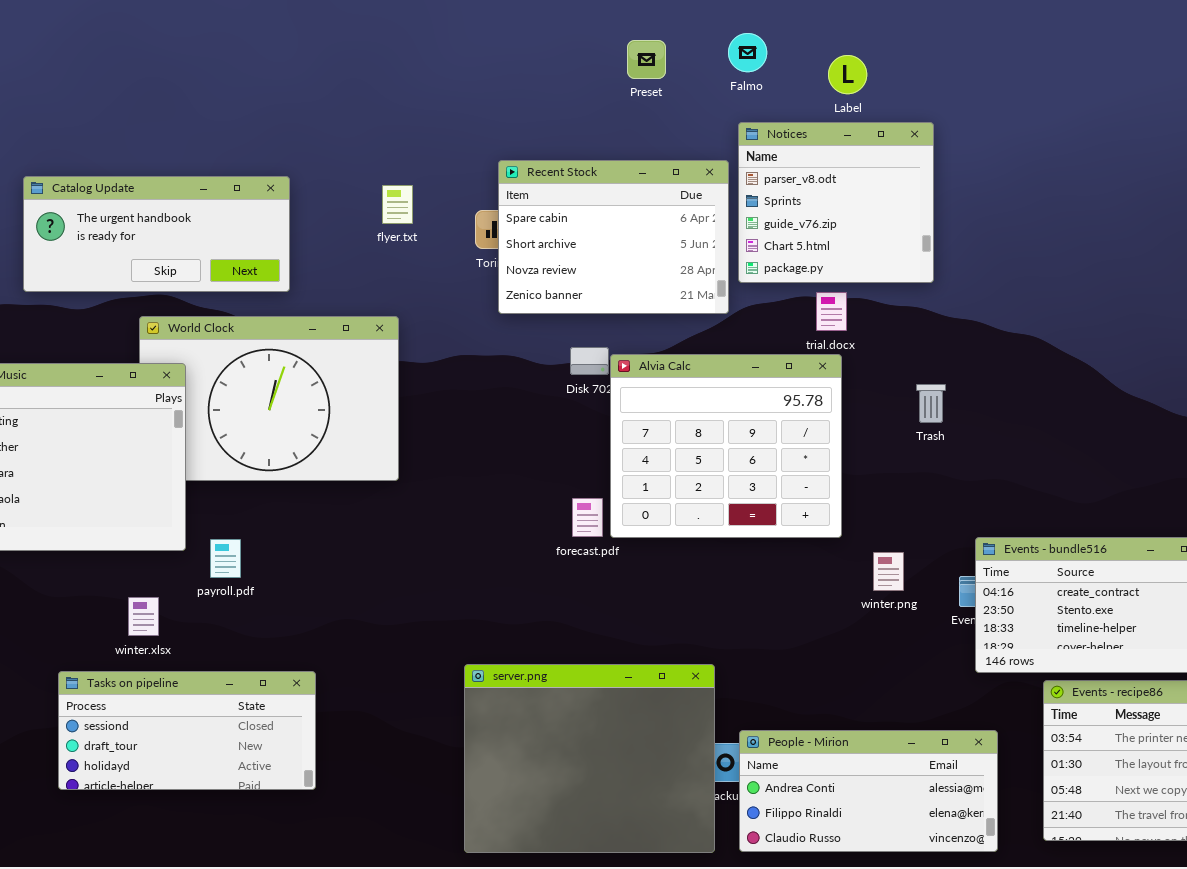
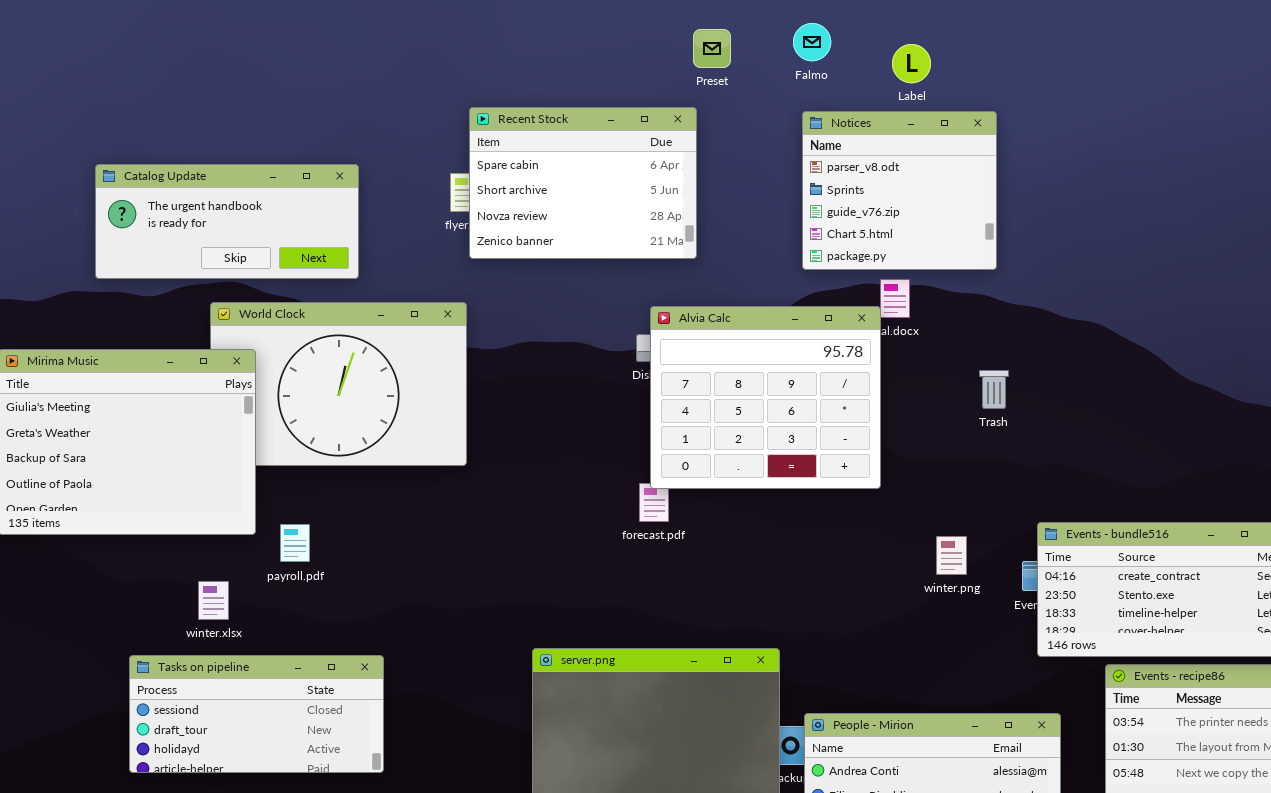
Recent Stock: [498,160,729,314] -> [469,107,697,259], moved
Alvia Calc: [610,354,842,538] -> [650,306,881,489], moved

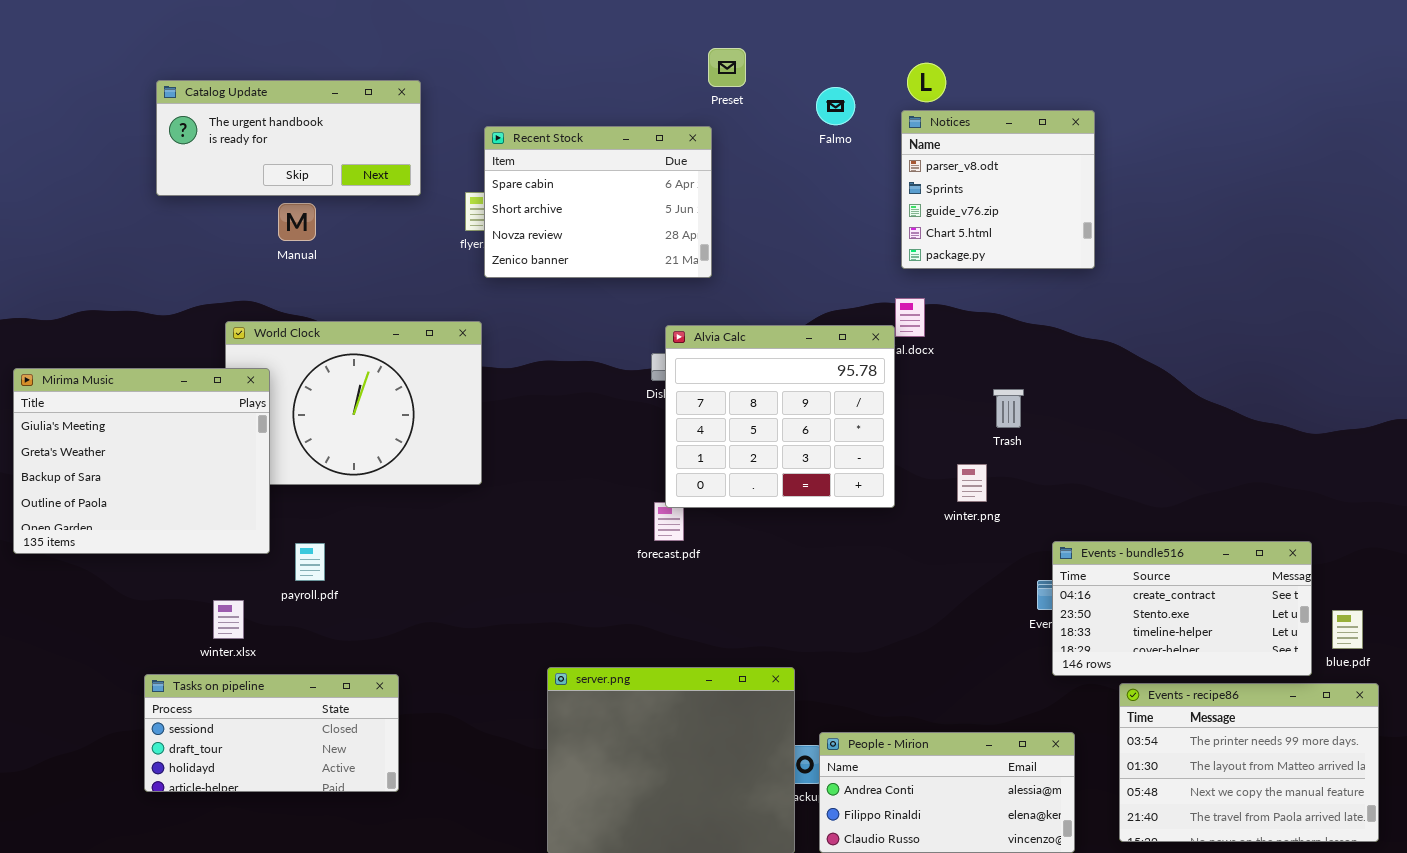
Falmo: [793,23,831,61] -> [816,87,855,125], moved
Notices: [802,111,997,270] -> [901,110,1095,269], moved
Catalog Update: [95,164,359,279] -> [156,80,421,196], moved
winter.png: [936,536,967,575] -> [957,464,987,502], moved

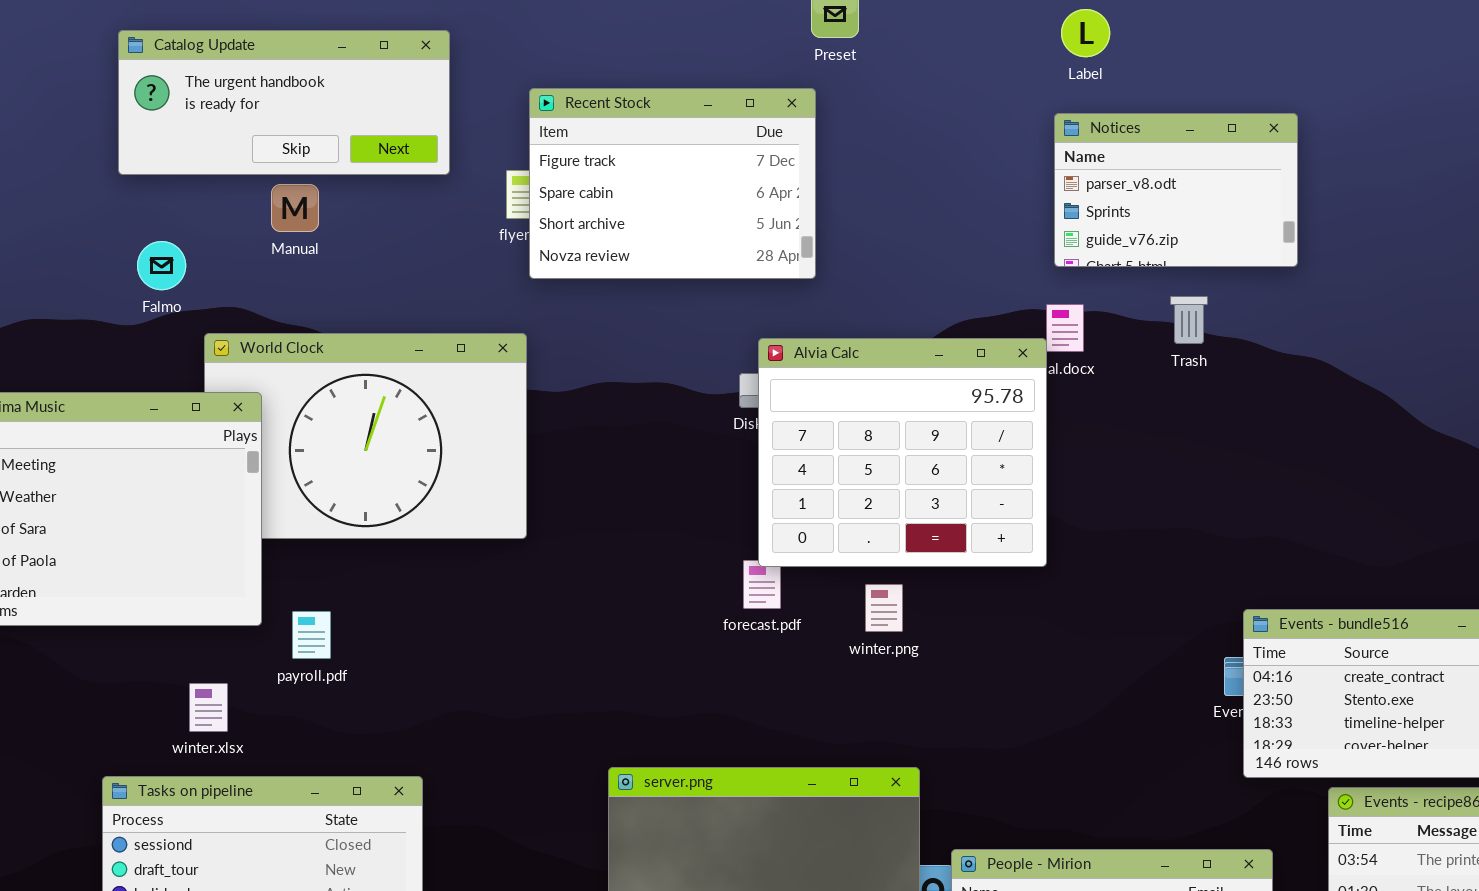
Falmo: [816,87,855,125] -> [137,241,186,290], moved
Notices: [901,110,1095,269] -> [1054,113,1298,267], resized
Recent Stock: [484,126,712,278] -> [529,88,816,279], scrolled up 1 row
Trash: [993,389,1024,428] -> [1170,296,1208,344], moved
winter.png: [957,464,987,502] -> [865,584,903,632], moved

